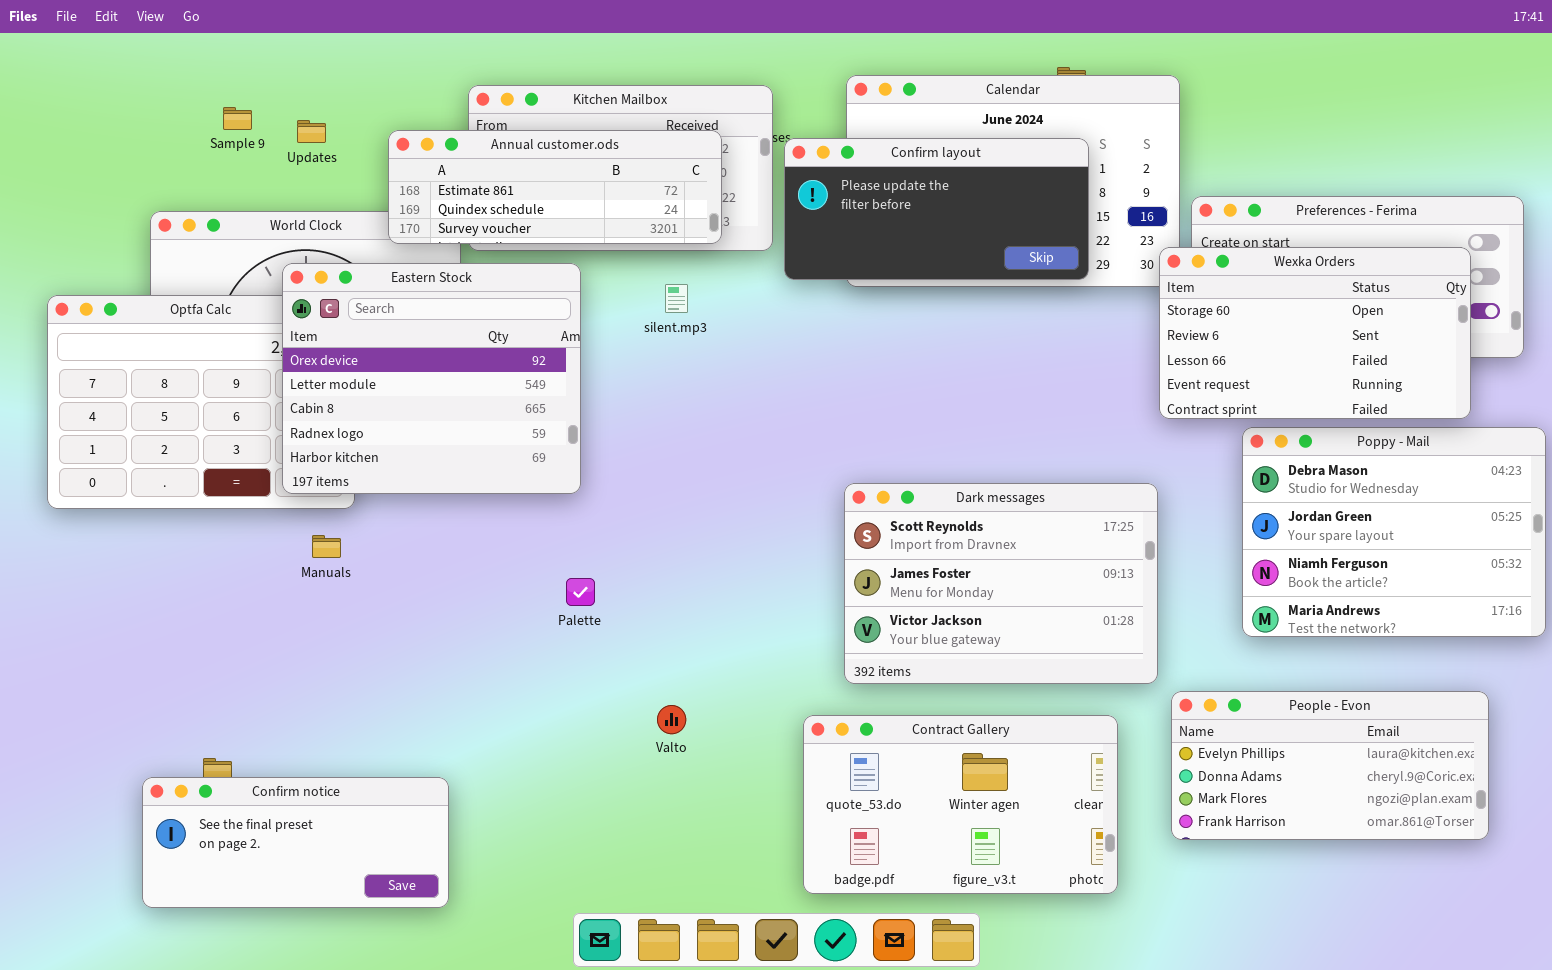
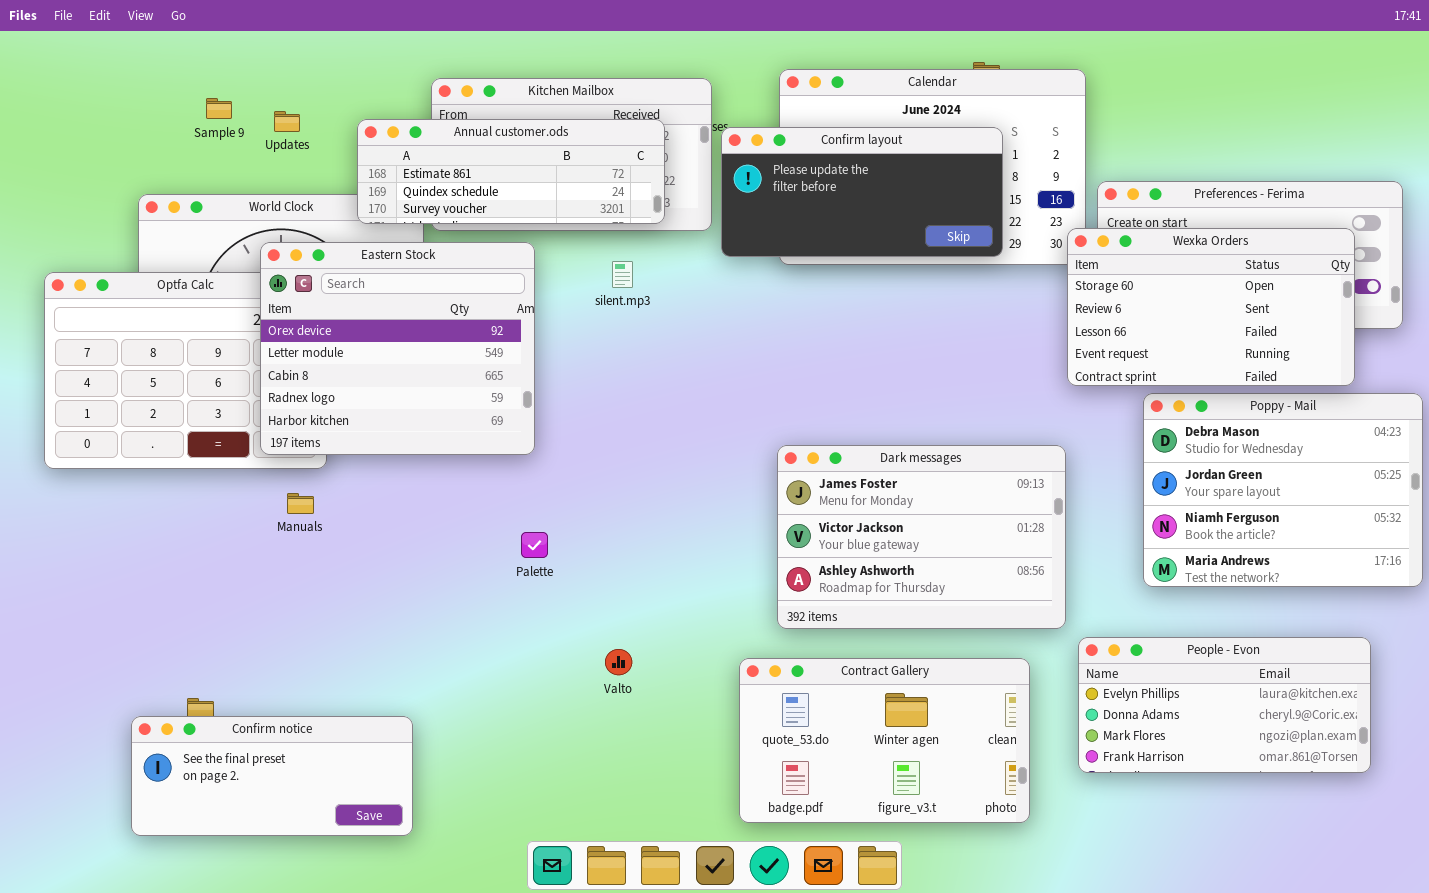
Dark messages: [844,483,1158,684] -> [777,445,1066,629], scrolled down 1 row

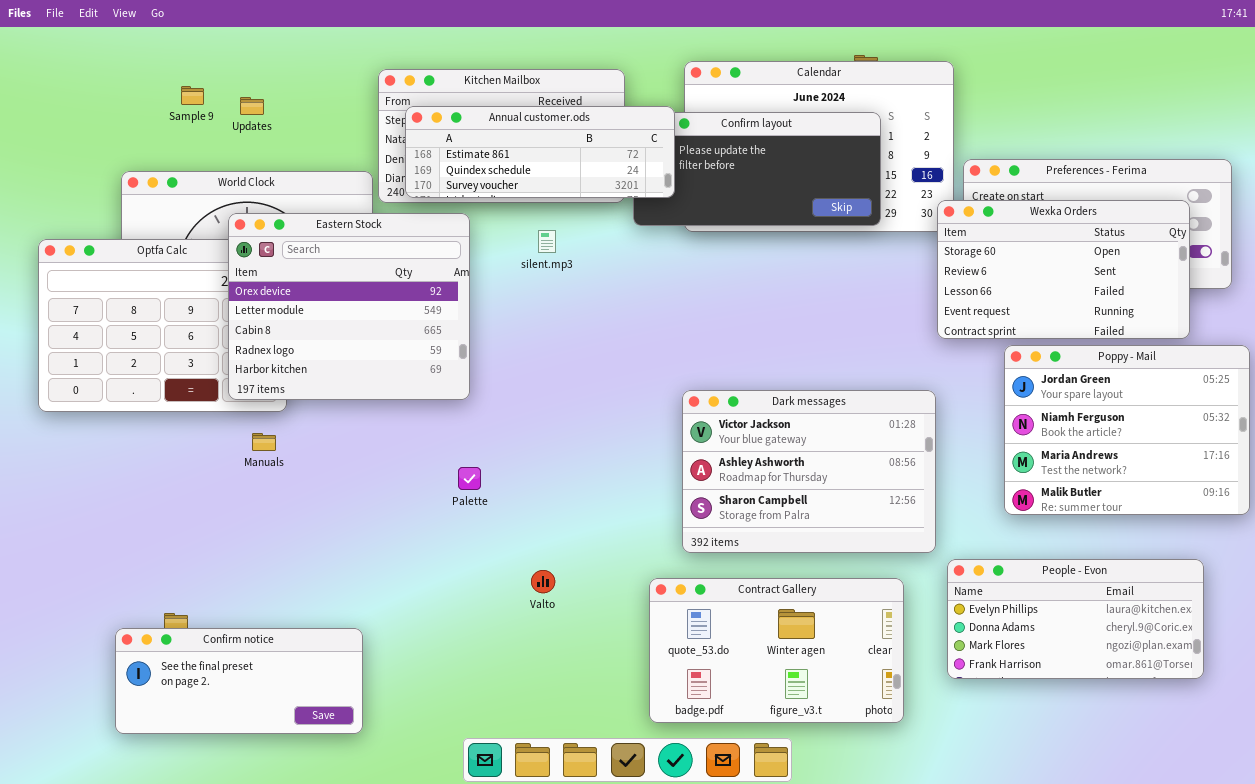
Annual customer.ods: [357,119,665,224] -> [405,106,675,198], moved
Poppy - Mail: [1143,393,1423,587] -> [1004,345,1250,515], scrolled down 1 row
Dark messages: [777,445,1066,629] -> [682,390,936,553], scrolled down 1 row

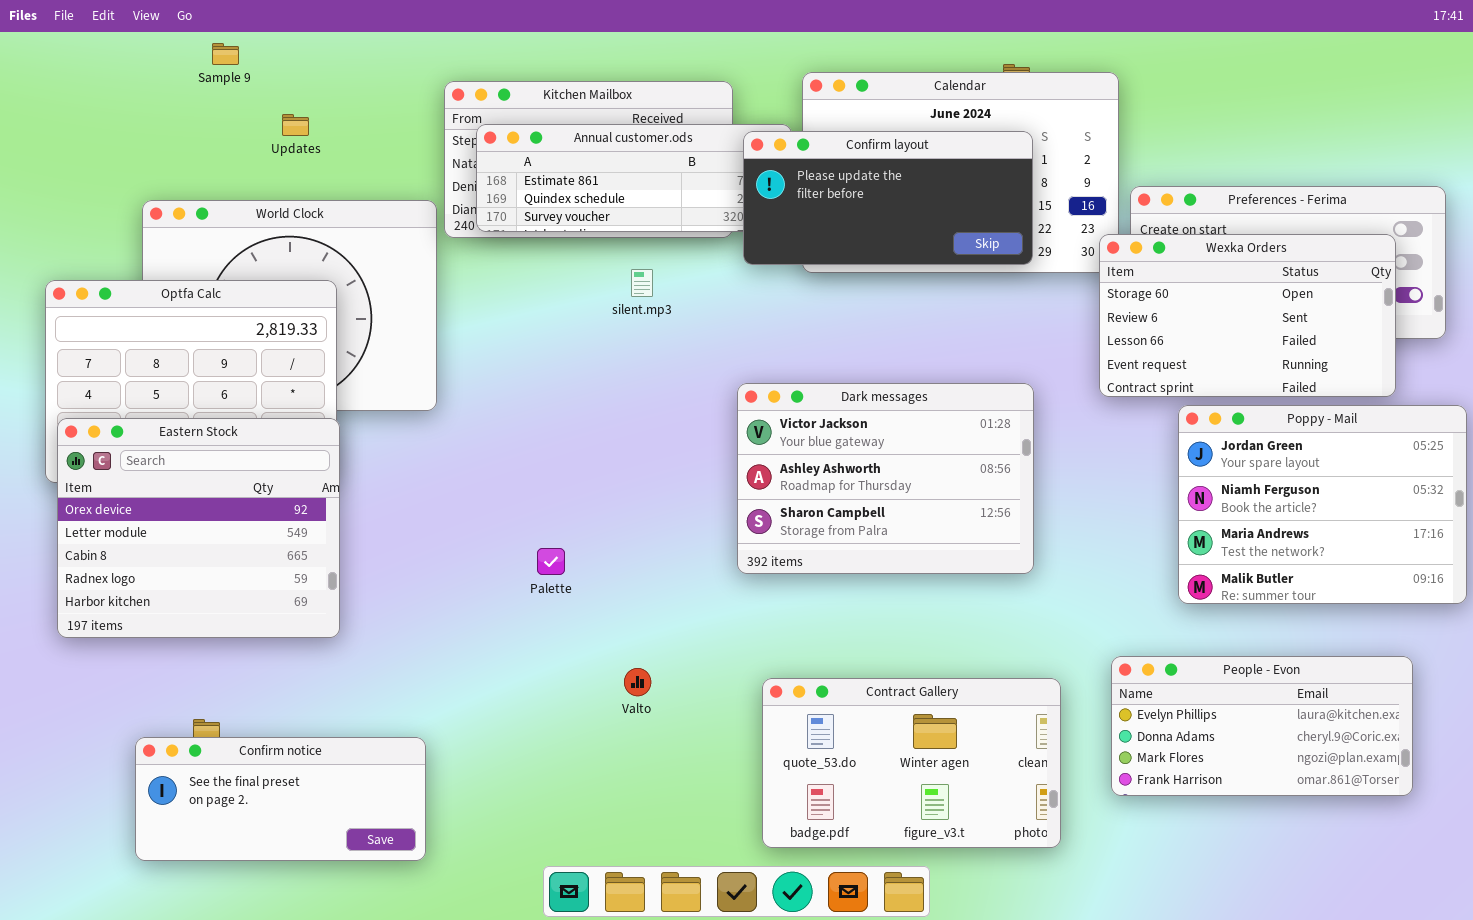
Sample 9: [181,86,204,105] -> [212,43,239,65], moved
Confirm layout: [633,112,881,226] -> [743,131,1033,265], raised
Eastern Stock: [228,213,470,400] -> [57,418,340,638], moved
Dark messages: [682,390,936,553] -> [737,383,1034,574], moved

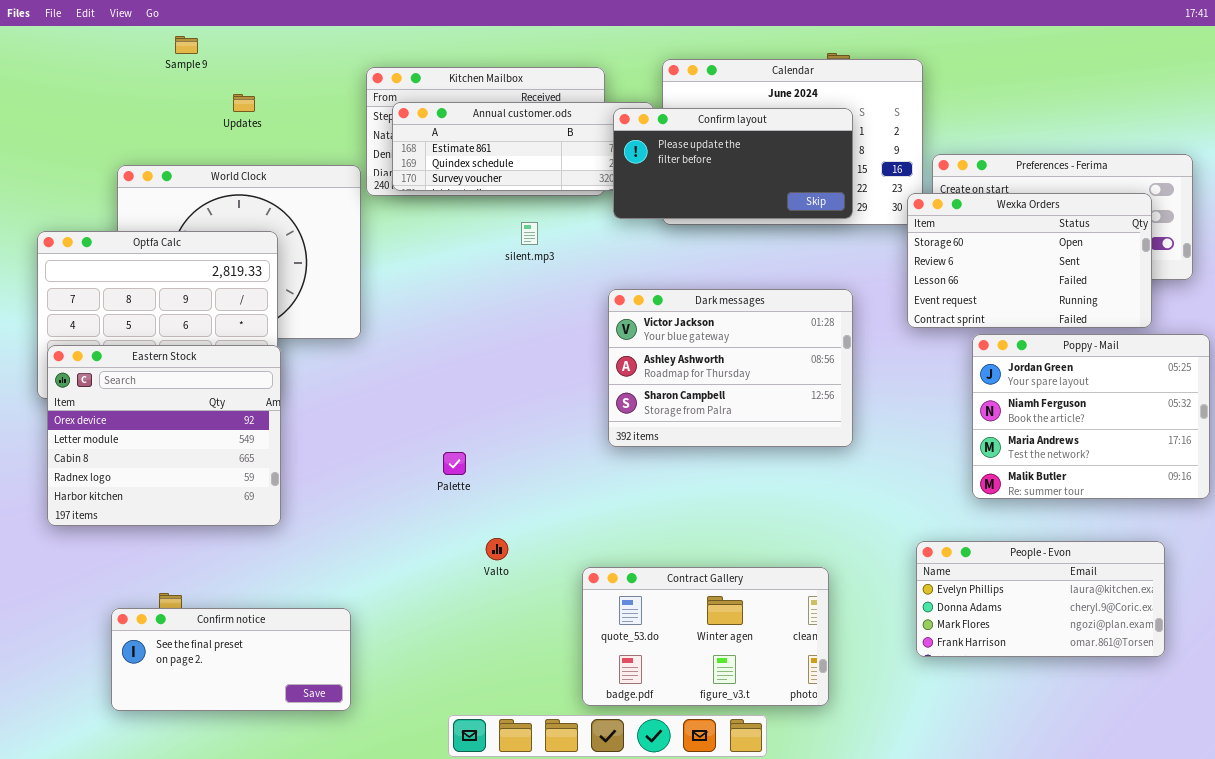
Dark messages: [737,383,1034,574] -> [608,289,853,447], moved
Valto: [624,668,651,696] -> [486,538,508,560], moved
Contract Gallery: [762,678,1061,848] -> [582,567,829,706], moved

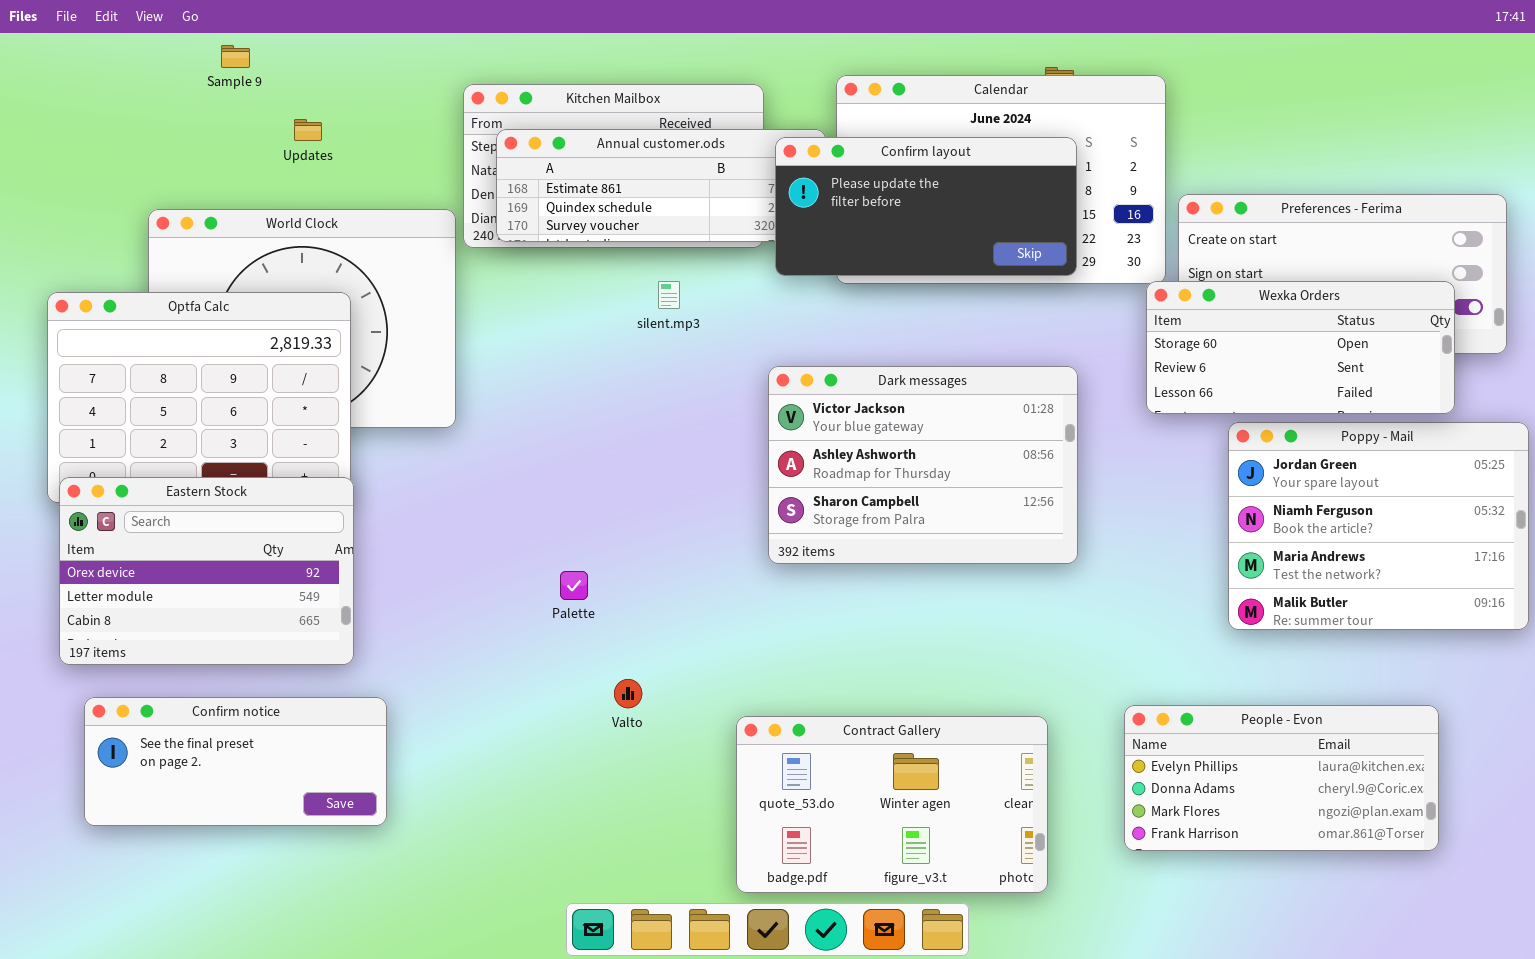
Wexka Orders: [907,193,1152,328] -> [1146,281,1455,414], resized
Eastern Stock: [47,345,281,526] -> [59,477,354,665], resized
People - Evon: [916,541,1165,657] -> [1124,705,1439,851], moved
Confirm notice: [111,608,351,711] -> [84,697,387,826], moved

